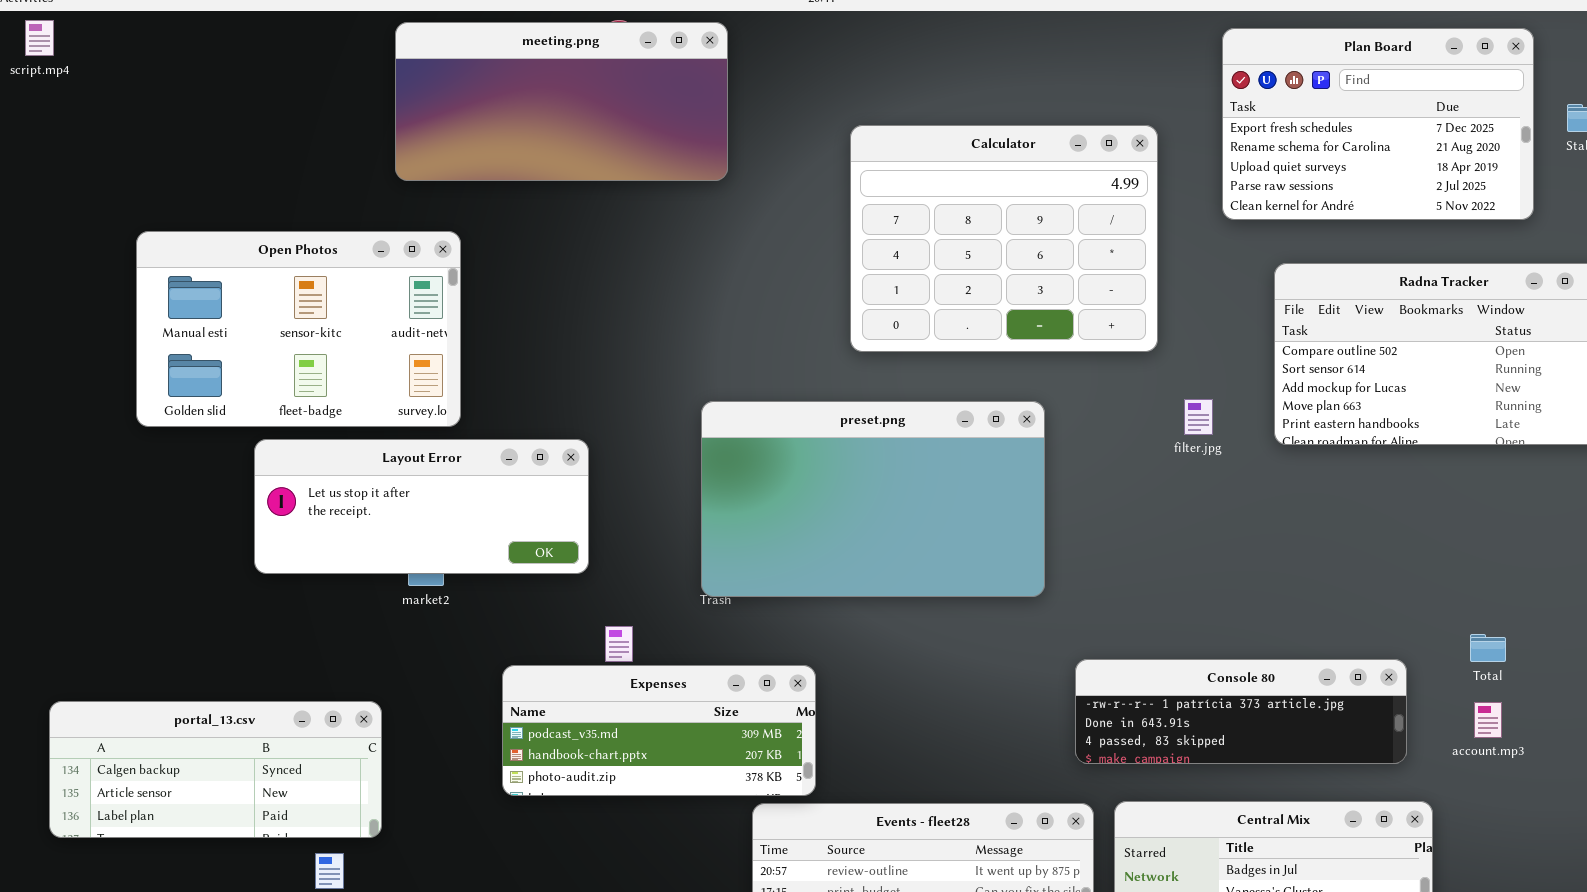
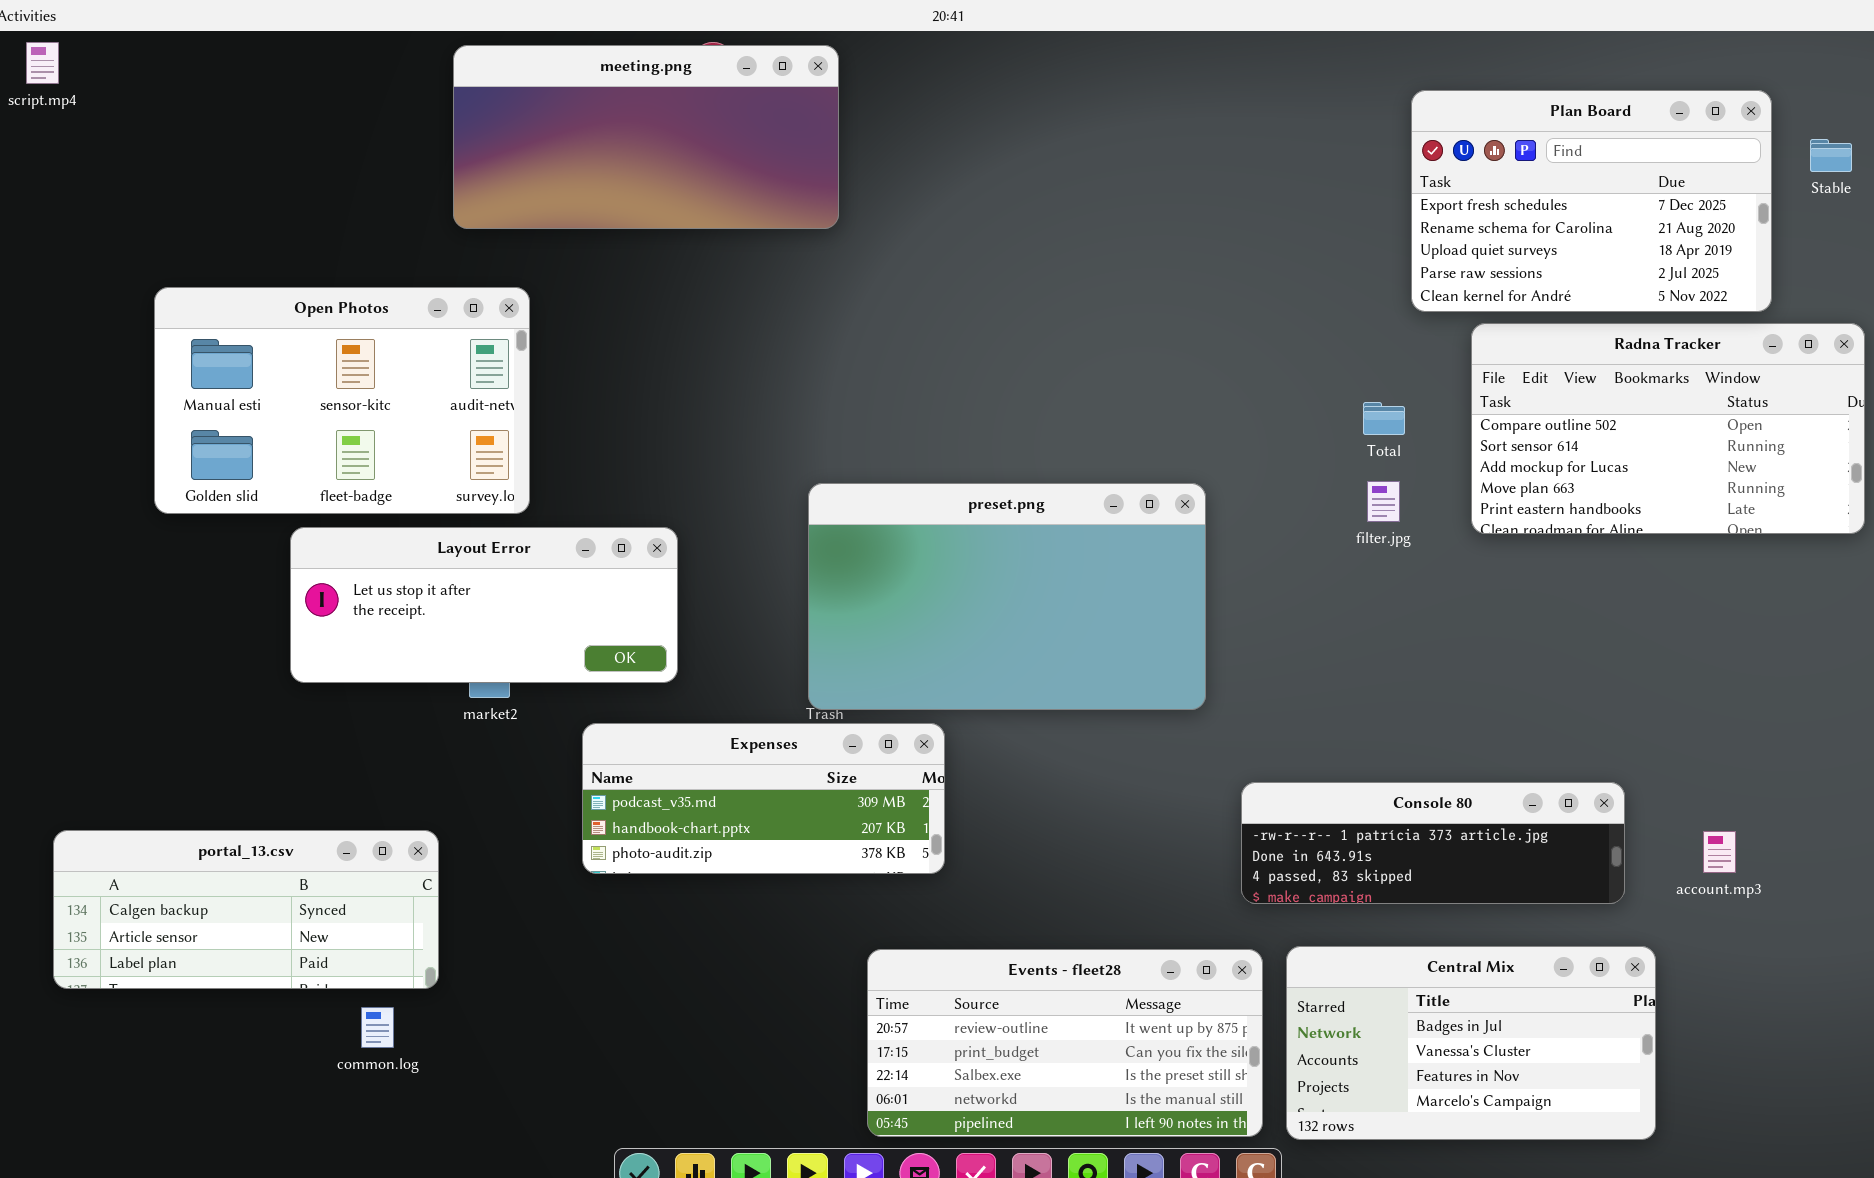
Plan Board: [1222,28,1534,220] -> [1411,90,1772,312], moved
Calculator: [850,125,1158,352] -> none, closed
Total: [1470,634,1506,662] -> [1363,402,1405,435], moved
Expenses: [502,665,816,796] -> [582,723,945,874], moved

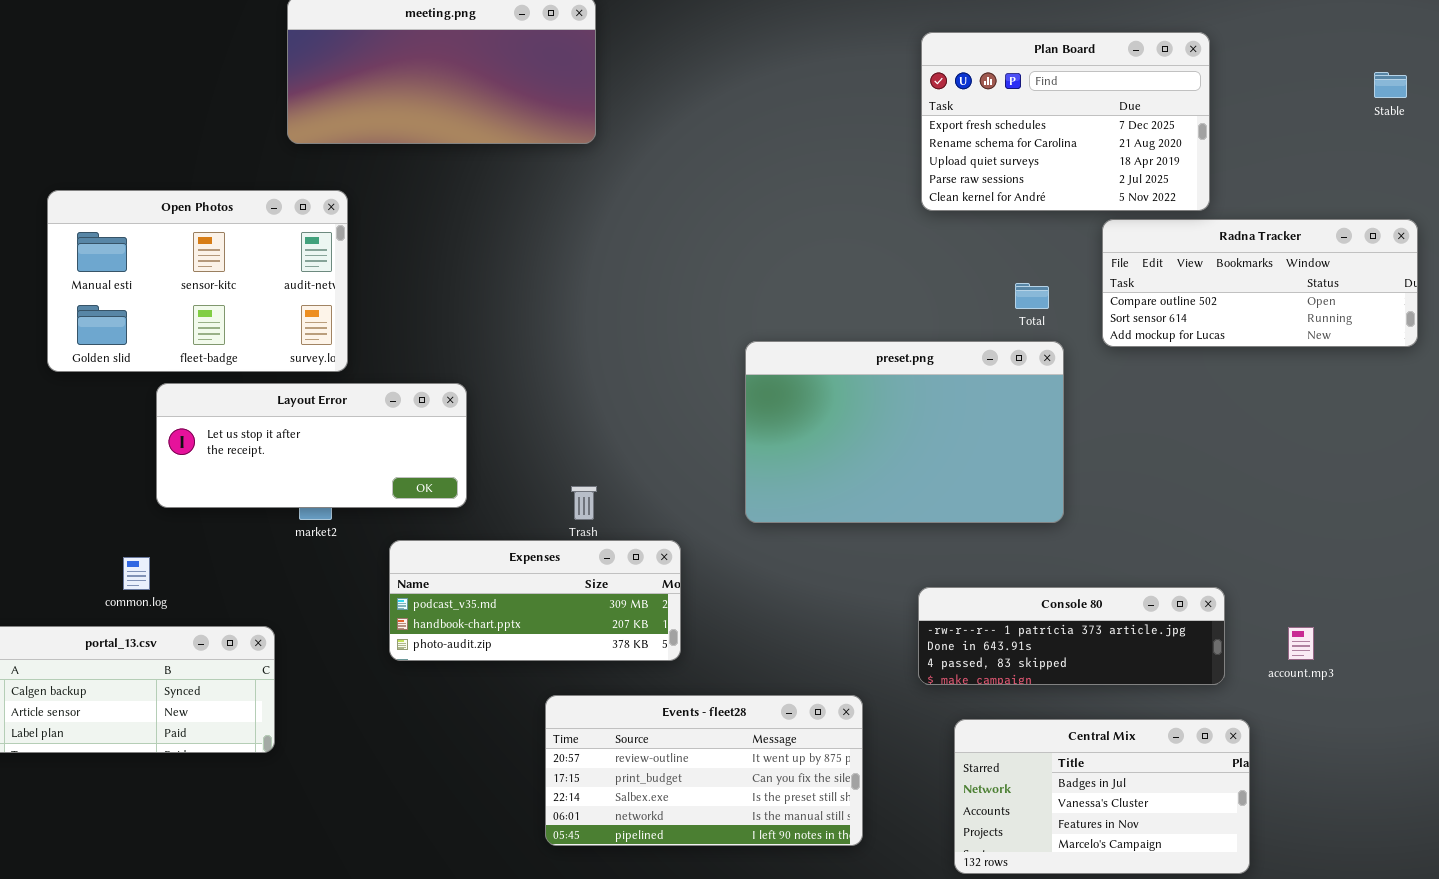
Plan Board: [1411,90,1772,312] -> [921,32,1210,211], moved
Radna Tracker: [1471,323,1865,534] -> [1102,219,1418,347], resized
preset.png: [808,483,1206,710] -> [745,341,1064,523], moved
Events - fleet28: [867,949,1263,1137] -> [545,695,863,846], moved
common.log: [361,1007,394,1048] -> [123,557,150,590], moved

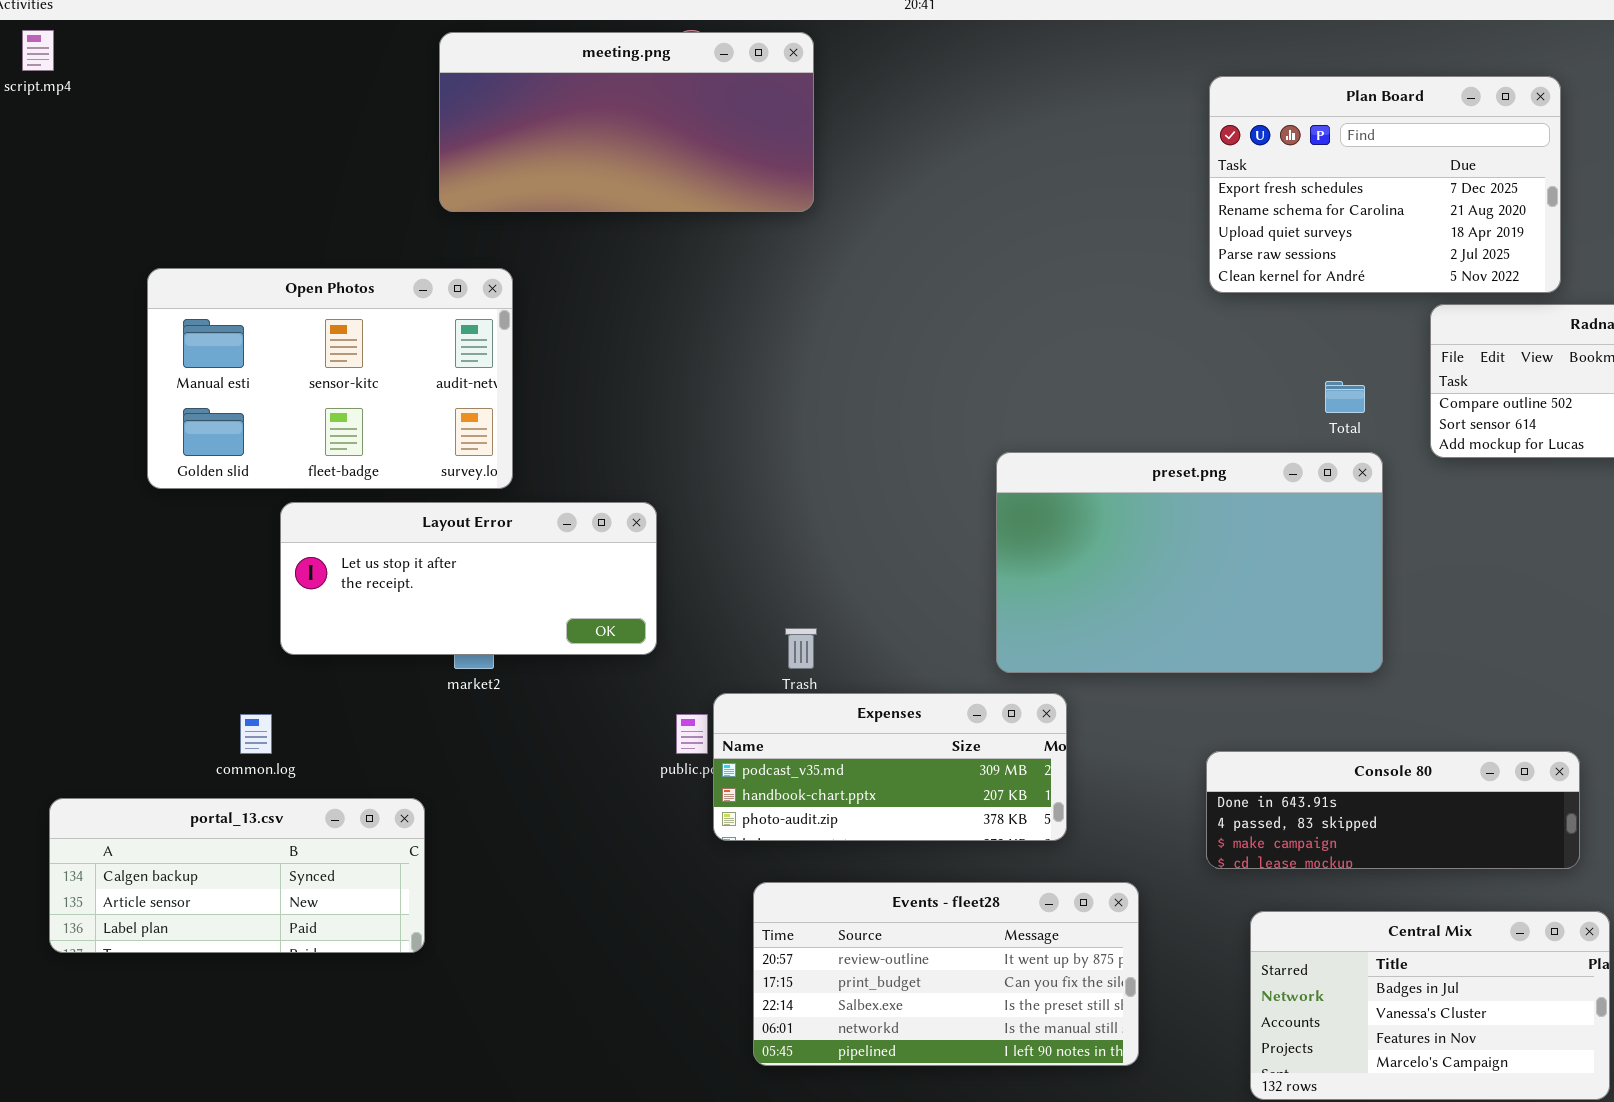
Expenses: [389,540,681,661] -> [713,693,1067,841], moved
Console 80: [918,587,1225,685] -> [1206,751,1580,869], scrolled down 1 row

